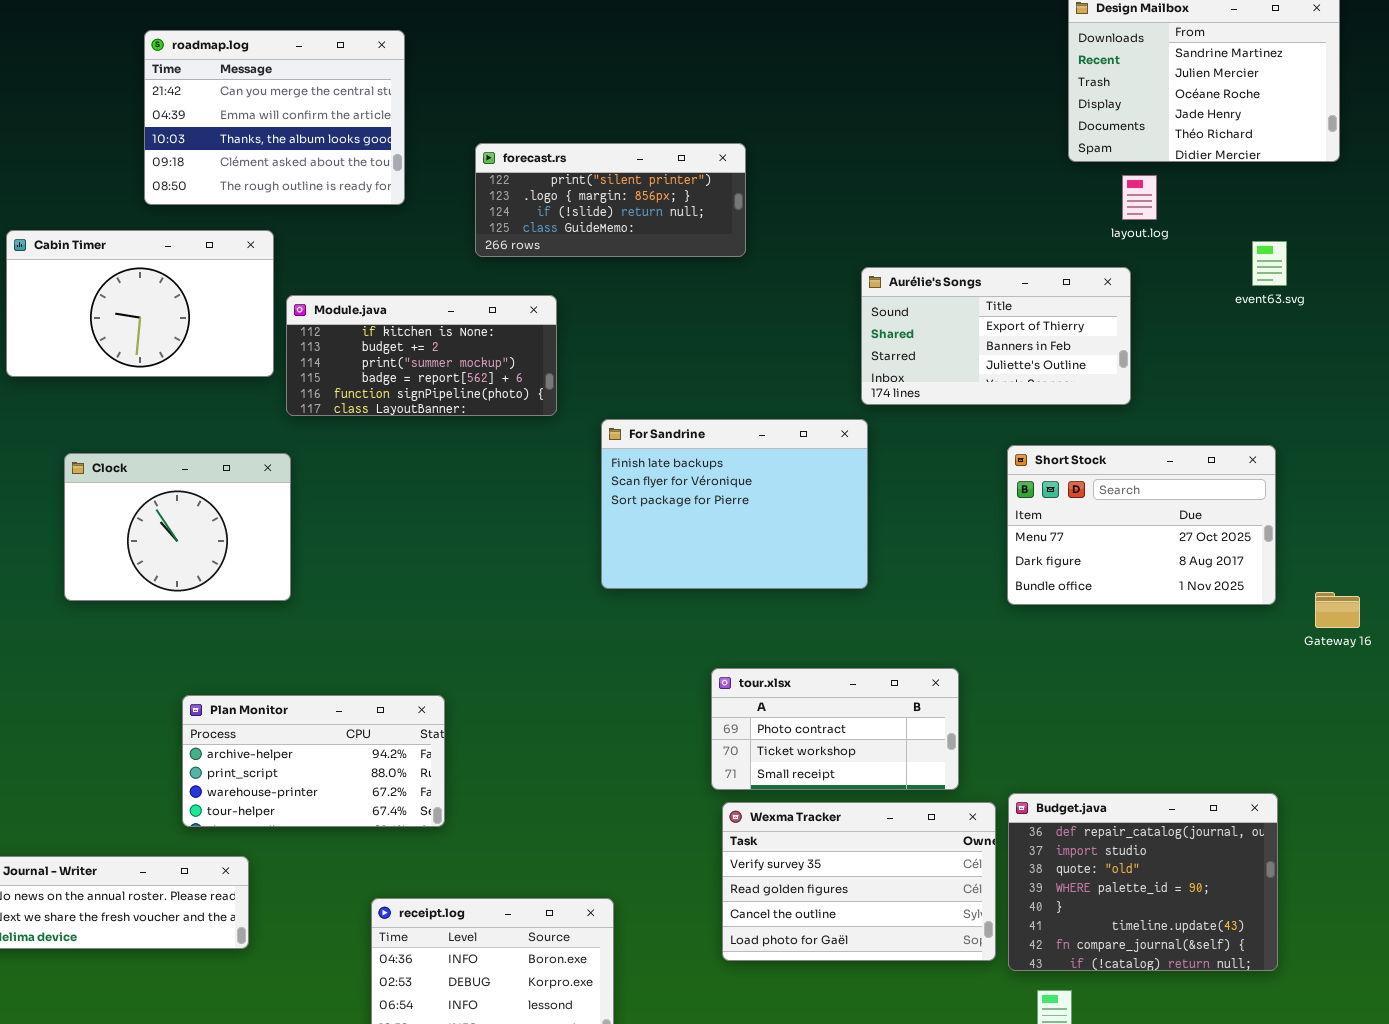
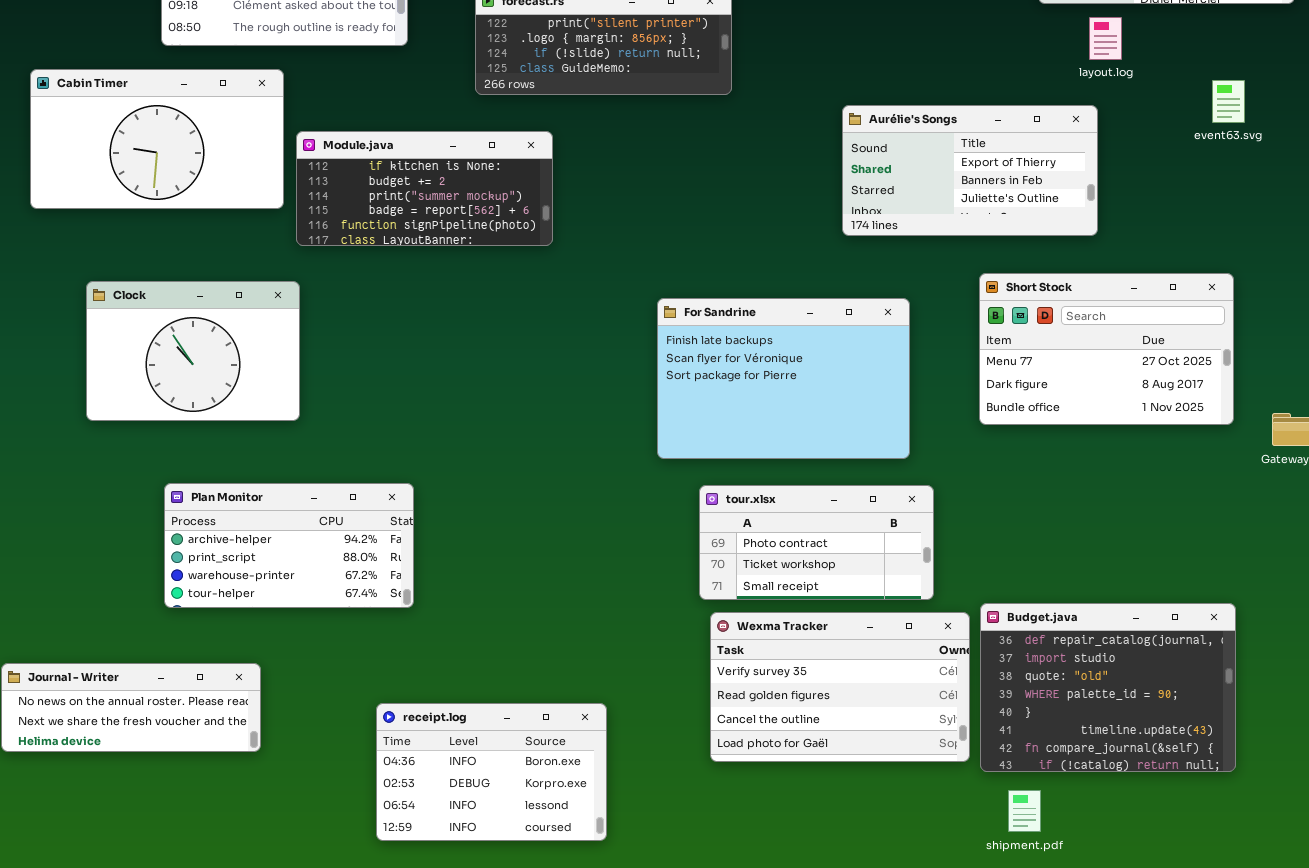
For Sandrine: [601,419,868,589] -> [657,298,910,459], moved
Plan Monitor: [182,695,445,827] -> [164,483,414,608], moved

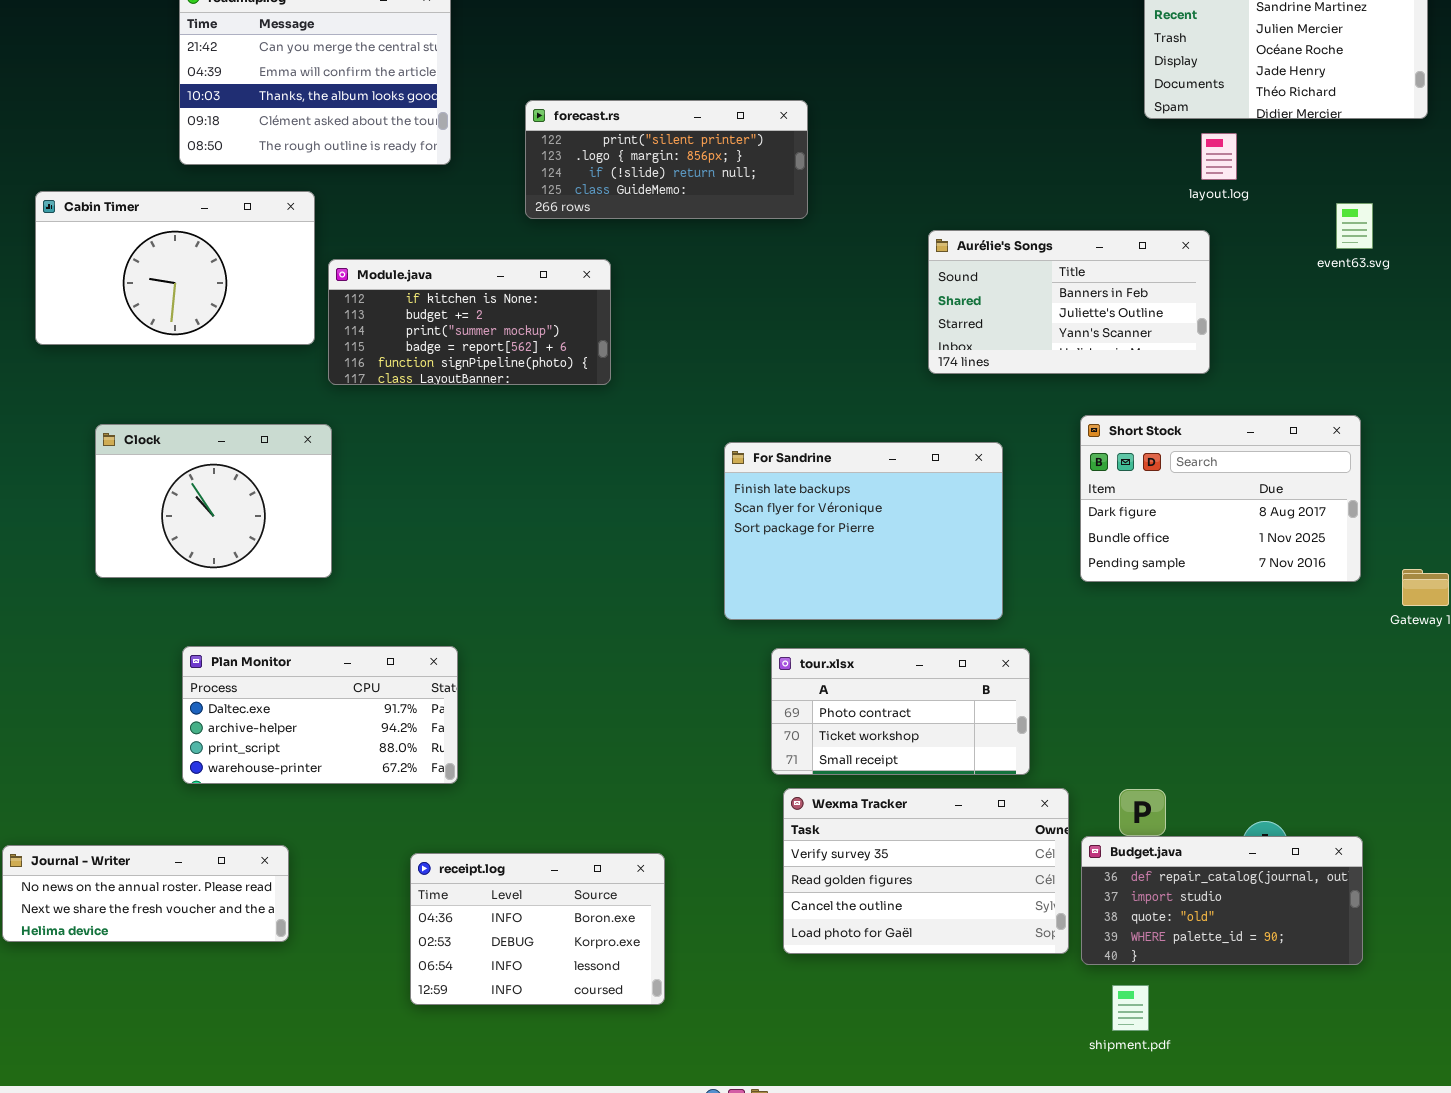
Aurélie's Songs: [842,105,1098,236] -> [928,230,1210,374], scrolled down 1 row
Short Stock: [979,273,1234,425] -> [1080,415,1361,582], scrolled down 1 row
Plan Monitor: [164,483,414,608] -> [182,646,458,784], scrolled up 1 row
Budget.java: [980,603,1236,772] -> [1081,836,1363,965], resized
receipt.log: [376,703,607,841] -> [410,853,665,1005], moved

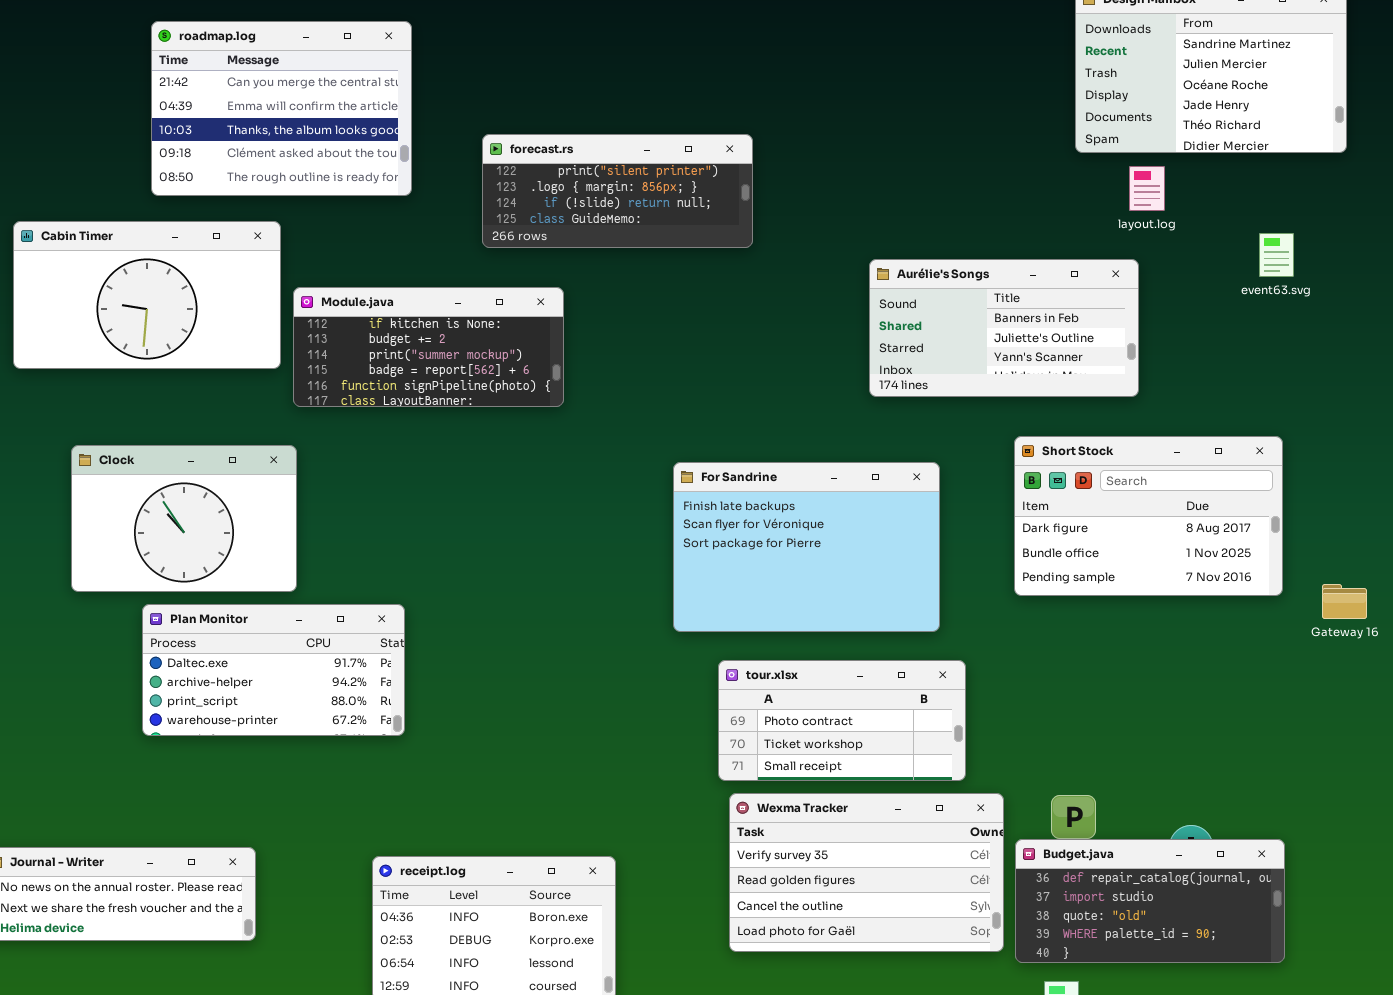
Plan Monitor: [182,646,458,784] -> [142,604,405,736], moved

